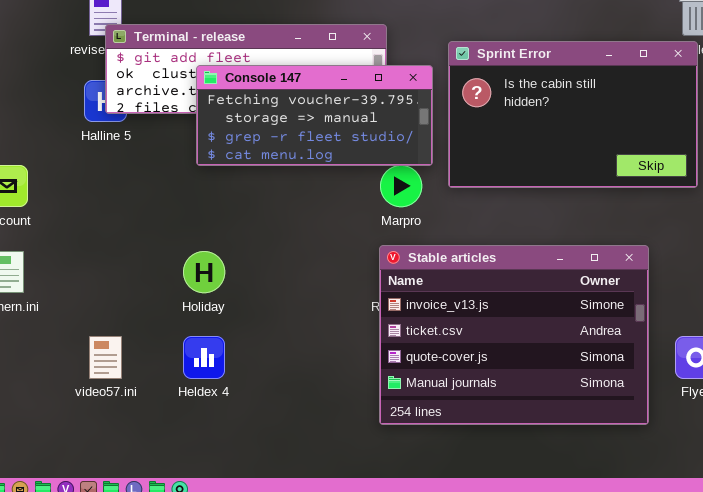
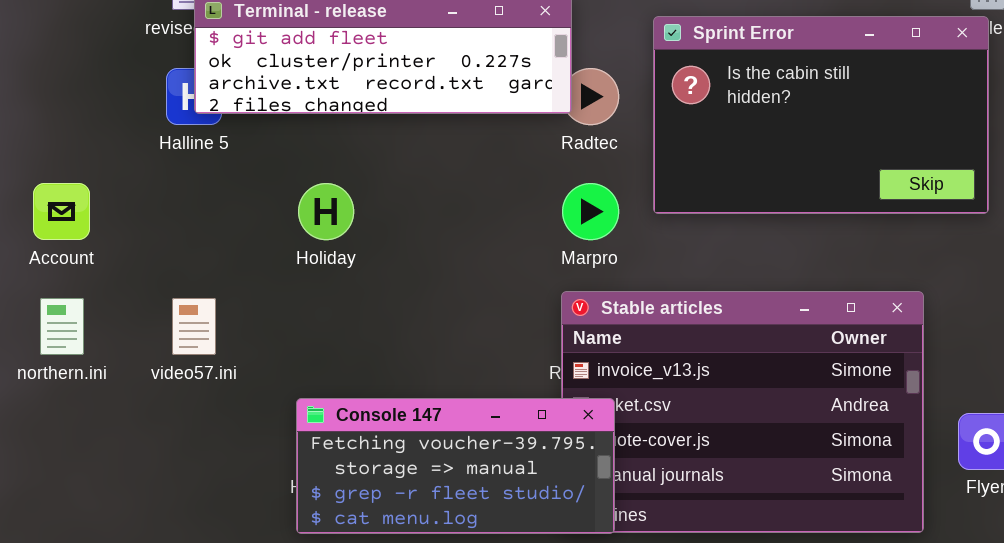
Console 147: [196,65,433,166] -> [296,398,615,534], moved
Holiday: [183,251,225,293] -> [298,183,354,240], moved
video57.ini: [89,336,122,379] -> [172,298,216,355], moved

